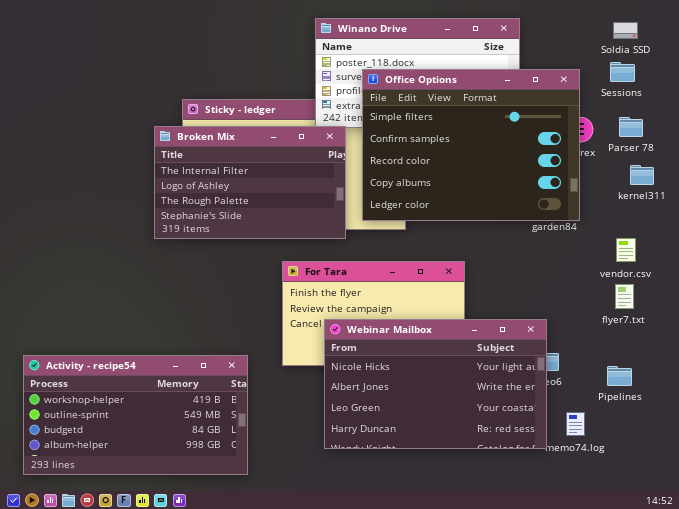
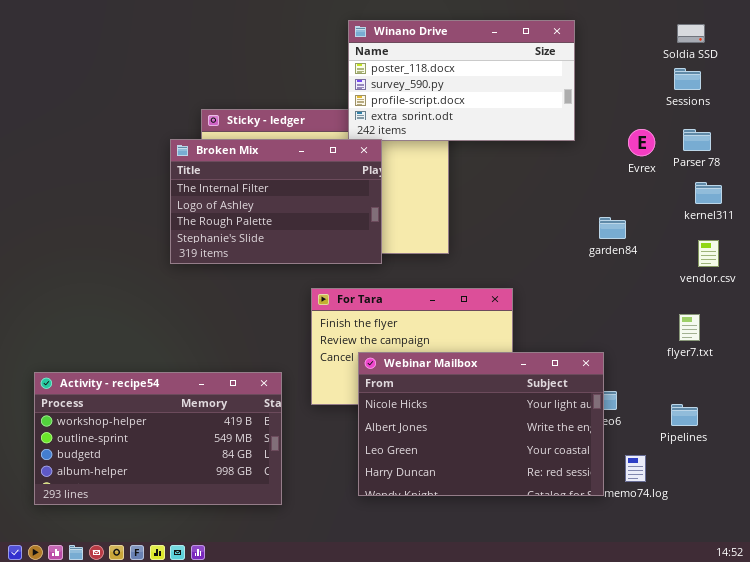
Office Options: [362,69,580,221] -> none, closed
vendor.csv: [616,238,636,262] -> [698,240,719,267], moved
Activity - recipe54: [23,355,248,475] -> [34,372,282,505], moved

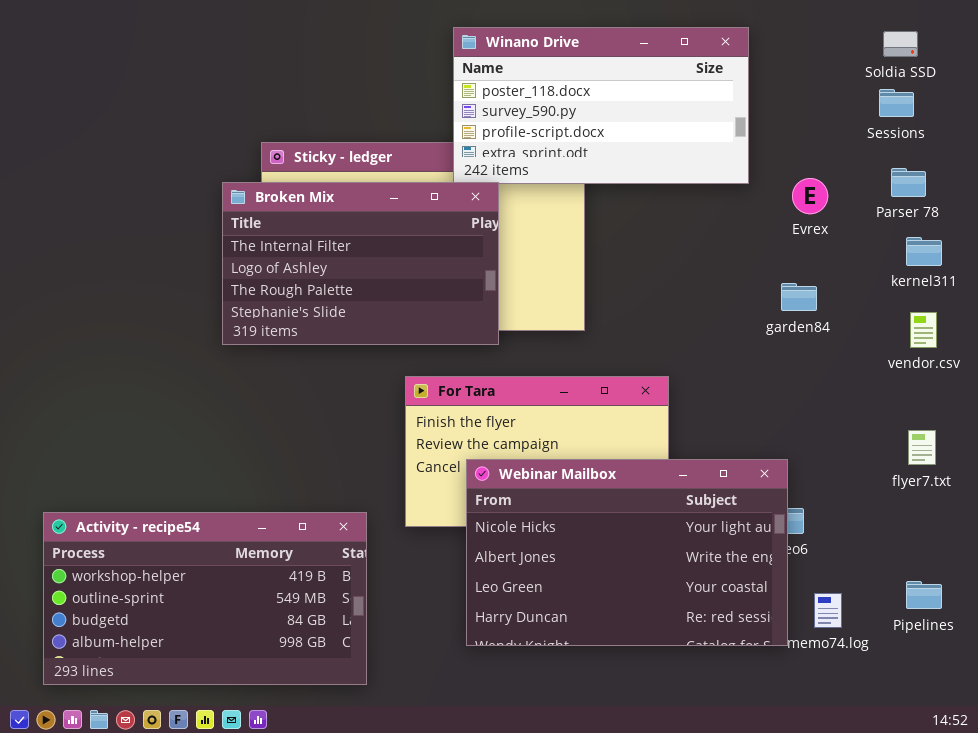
Evrex: [628,129,655,156] -> [792,178,828,214], moved
flyer7.txt: [679,314,700,341] -> [908,430,936,465], moved
Activity - recipe54: [34,372,282,505] -> [43,512,367,685], moved
Pipelines: [671,404,698,426] -> [906,581,942,609], moved

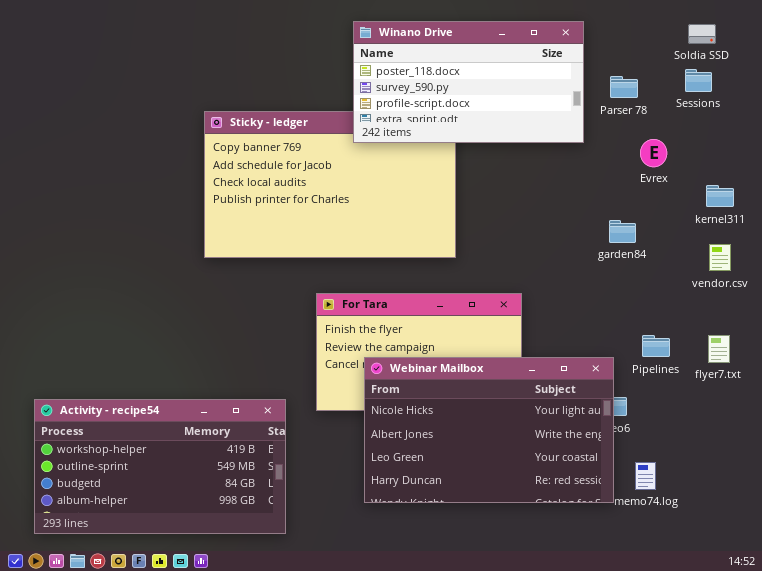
Parser 78: [891,168,926,197] -> [610,76,638,98], moved
Evrex: [792,178,828,214] -> [640,139,667,167], moved
Broken Mix: [222,182,499,345] -> none, closed
Pipelines: [906,581,942,609] -> [642,335,670,357], moved

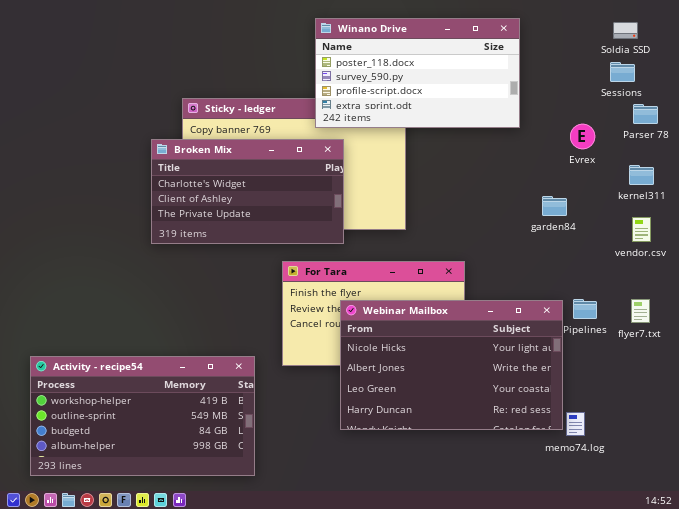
Parser 78: [610,76,638,98] -> [633,104,658,124], moved
Broken Mix: none -> [151,139,344,244], opened
Webinar Mailbox: [364,357,614,503] -> [340,300,563,430], moved

